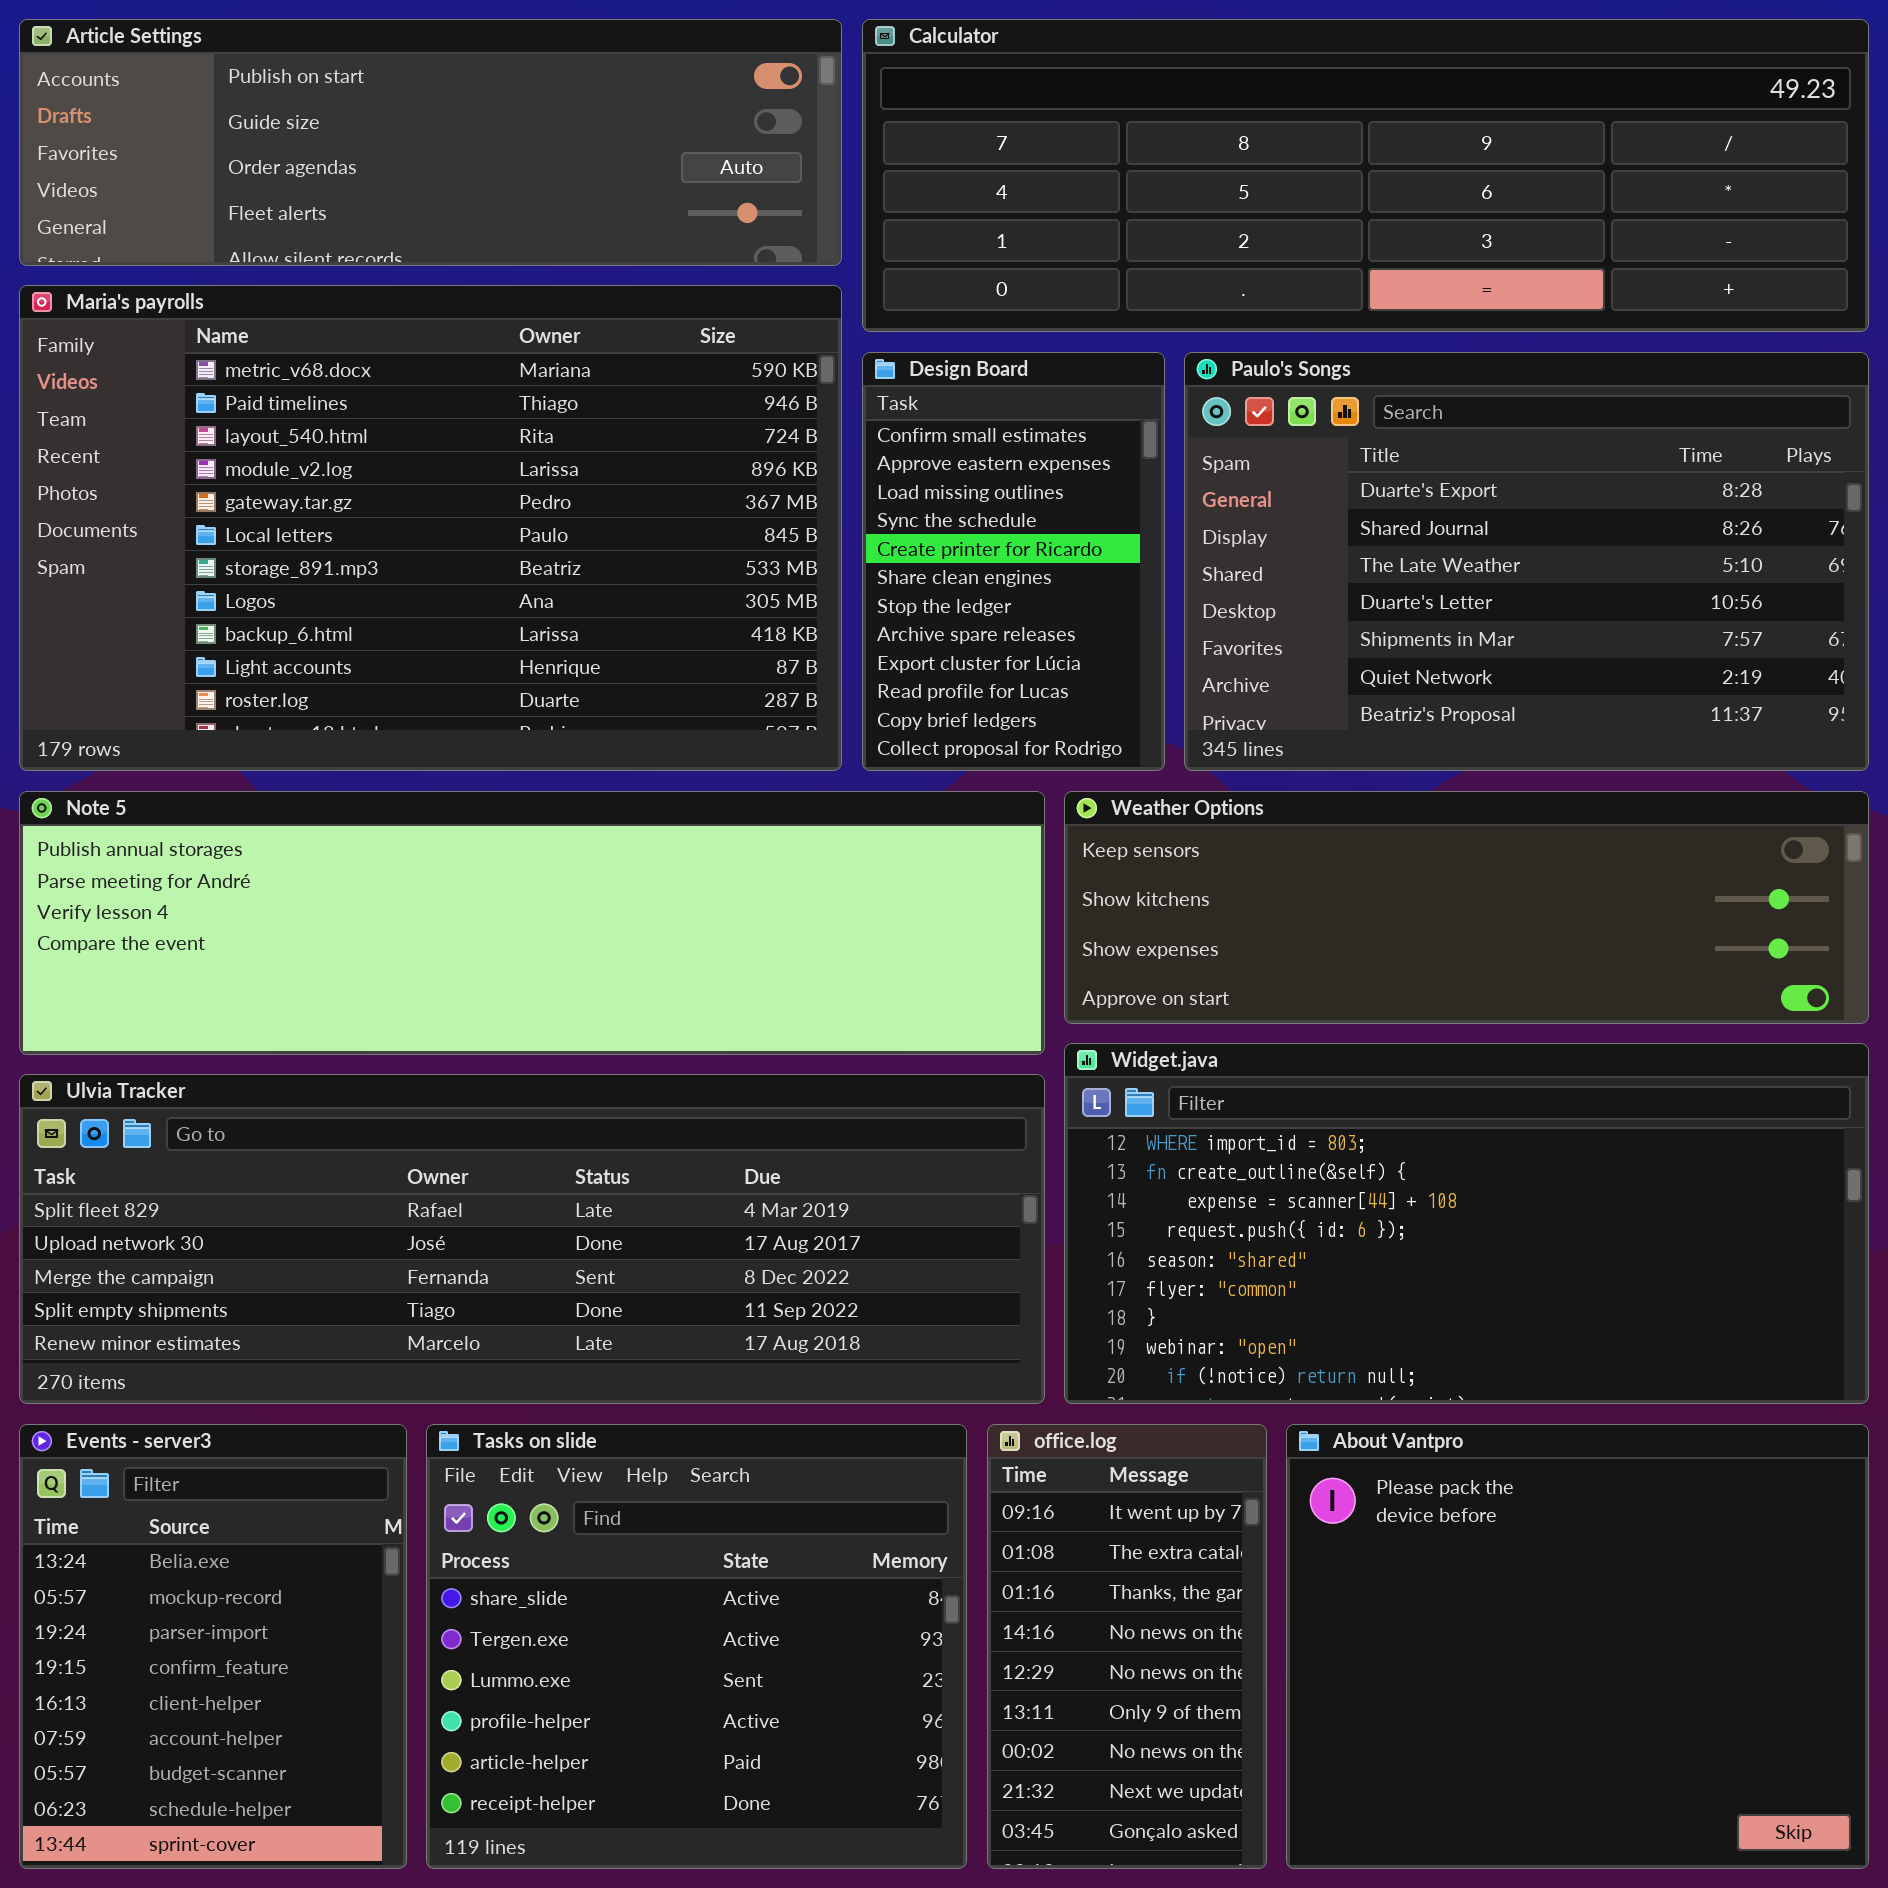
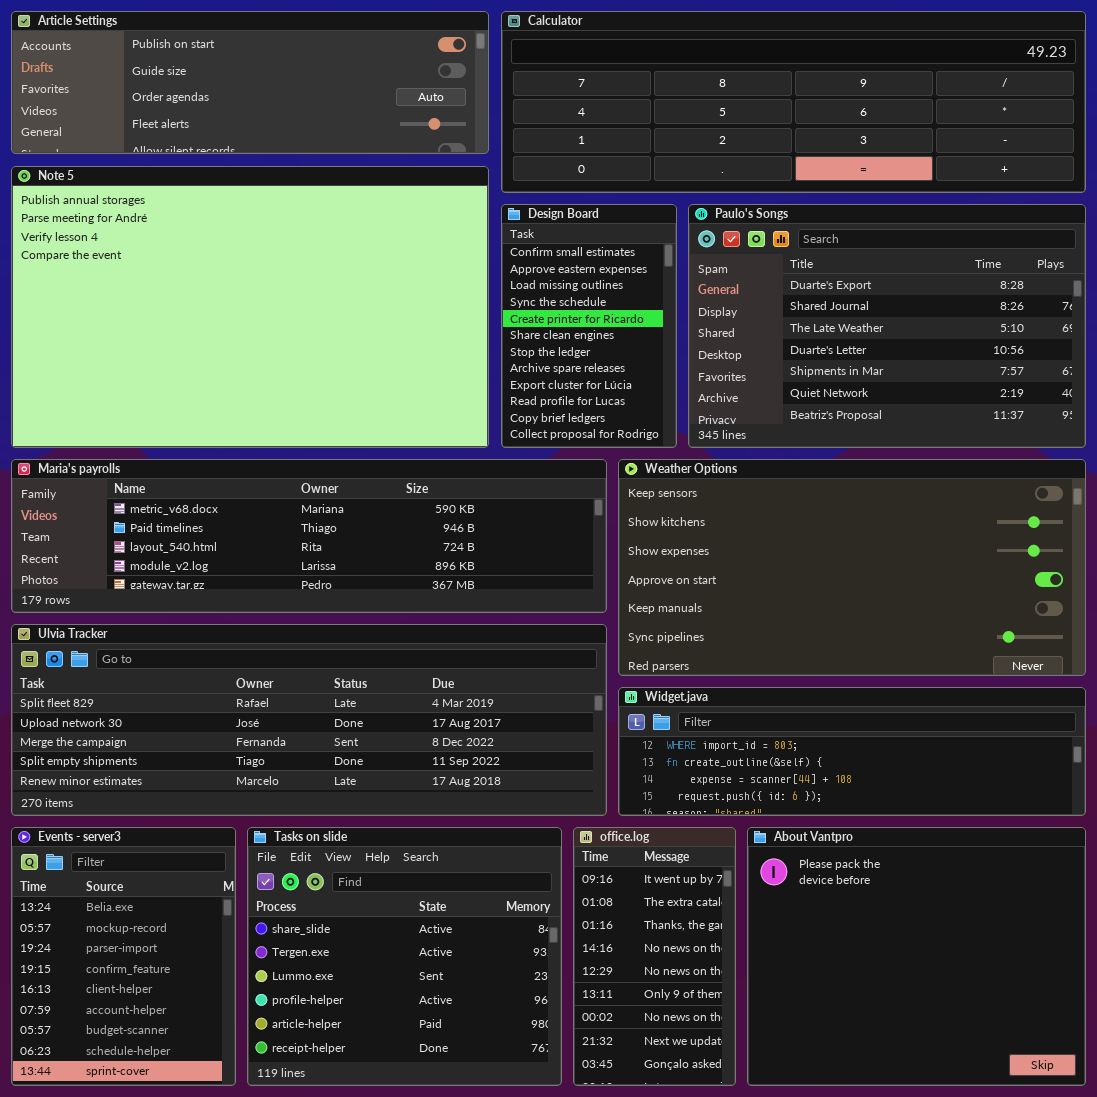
Maria's payrolls: [19,285,842,771] -> [11,459,607,613], moved, resized
Note 5: [19,791,1045,1055] -> [11,166,489,448], moved, resized
Weather Options: [1064,791,1869,1024] -> [618,459,1086,676], resized
Widget.java: [1064,1043,1869,1404] -> [618,687,1086,816], resized

